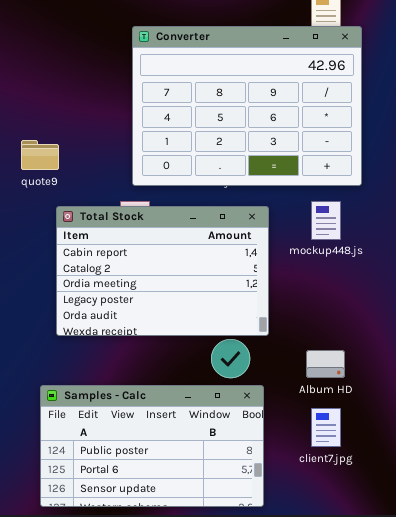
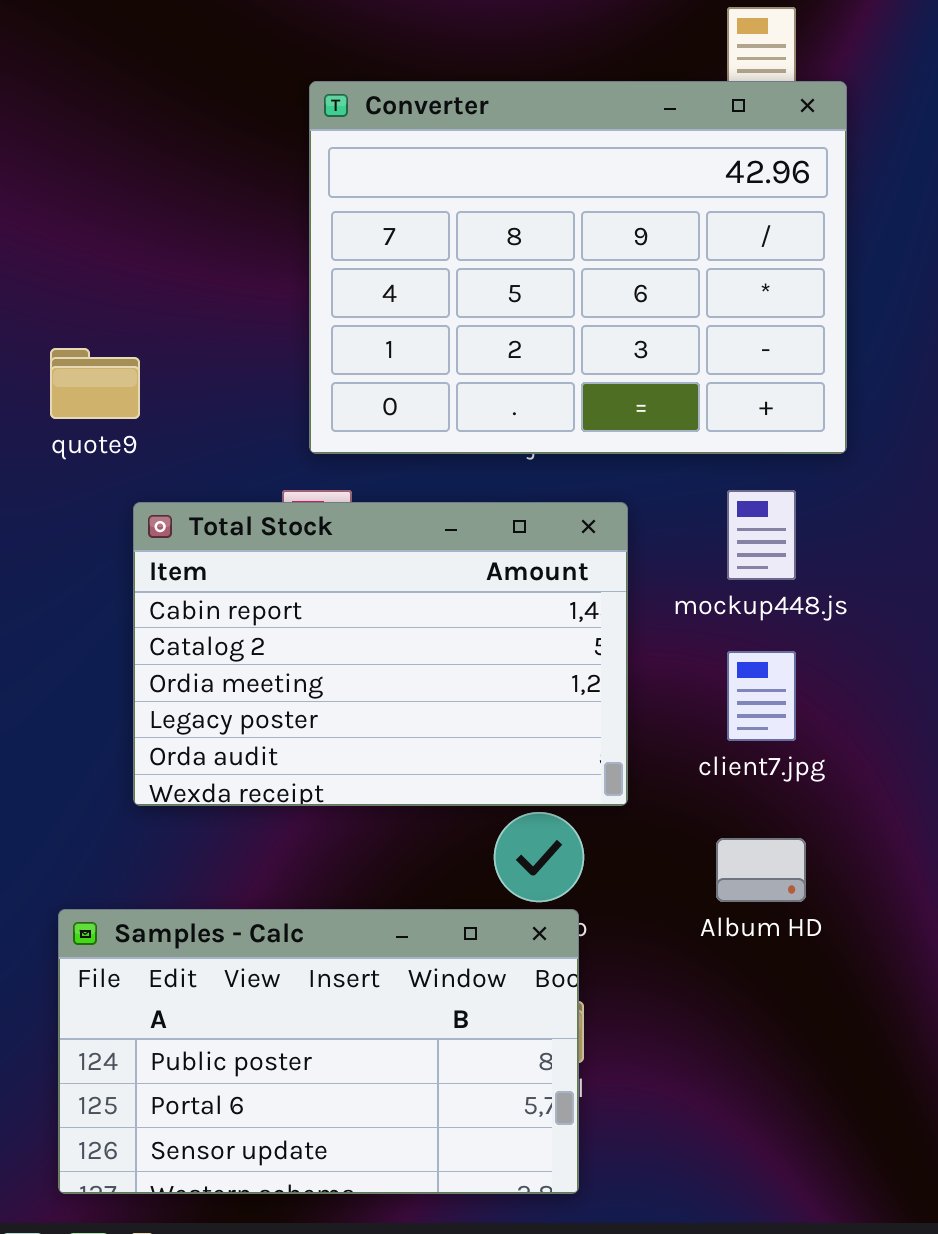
Samples - Calc: [40,385,264,507] -> [58,909,579,1194], moved
client7.jpg: [311,408,341,447] -> [727,651,796,741], moved

